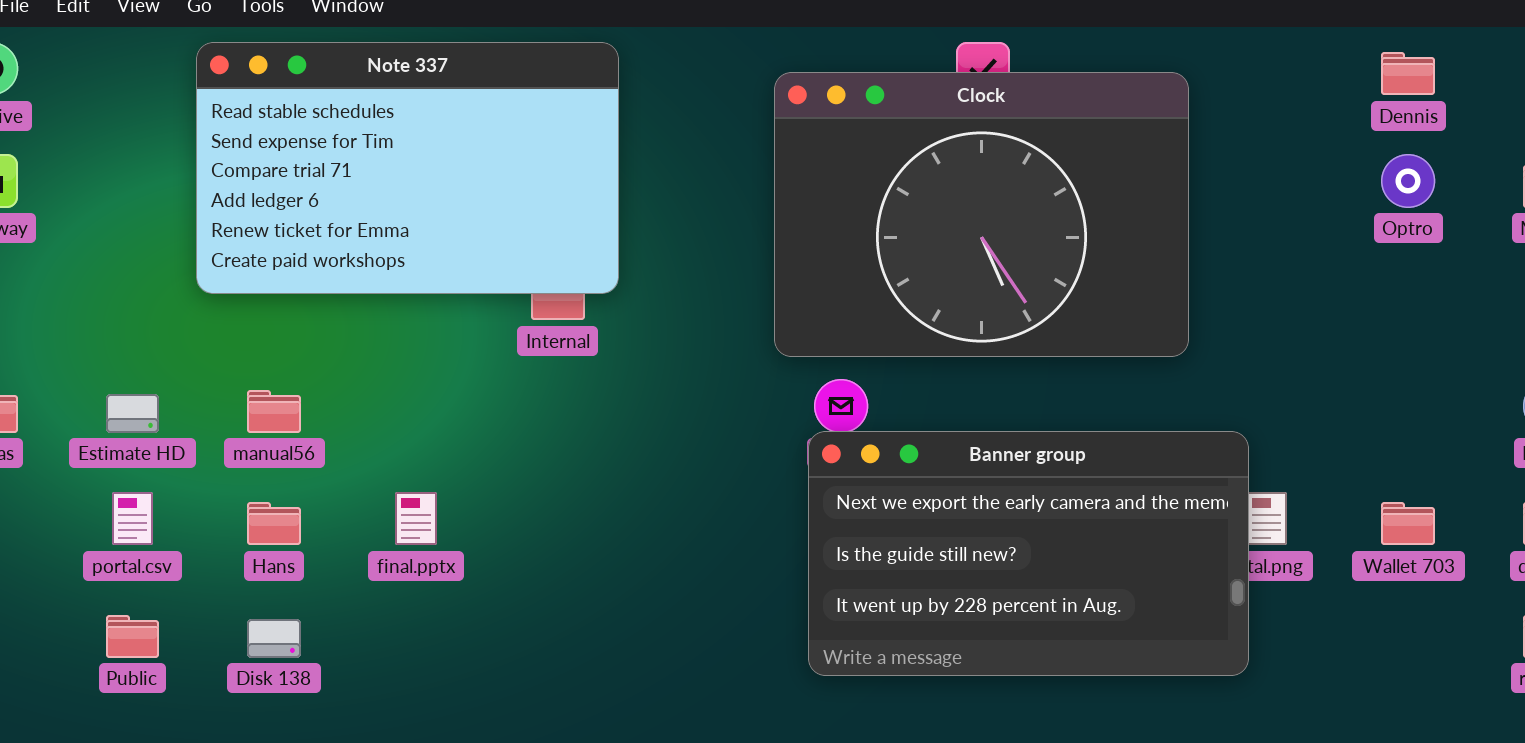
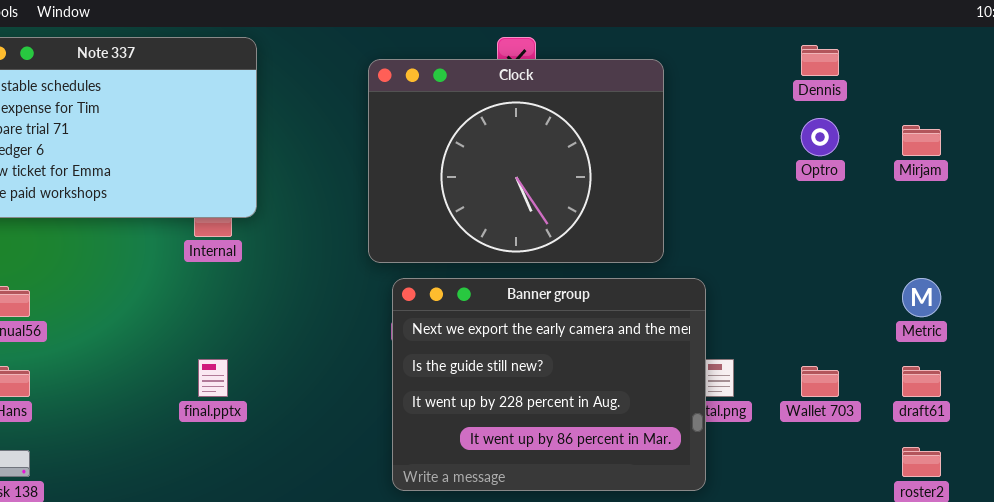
Banner group: [808,431,1249,676] -> [392,278,706,491], resized
final.pptx: [395,492,437,545] -> [198,359,228,397], moved

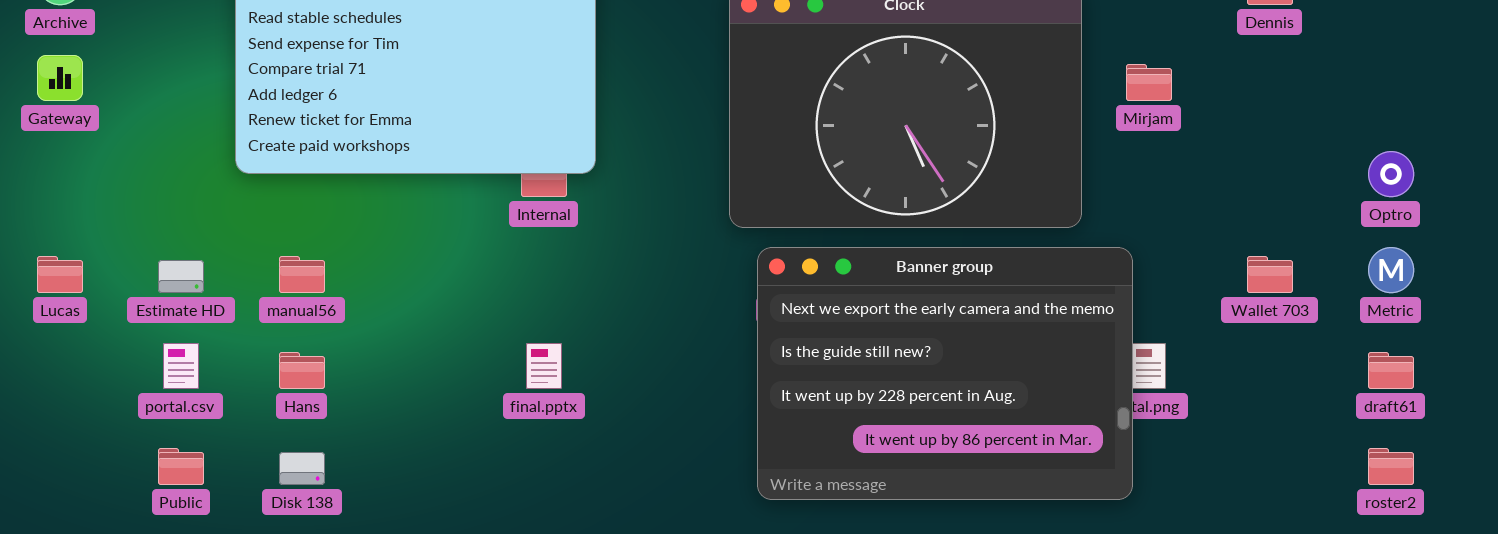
Optro: [801,118,839,156] -> [1368,151,1414,197], moved
Mirjam: [902,125,941,156] -> [1126,64,1172,101], moved
Wallet 703: [801,366,839,397] -> [1247,256,1293,293], moved

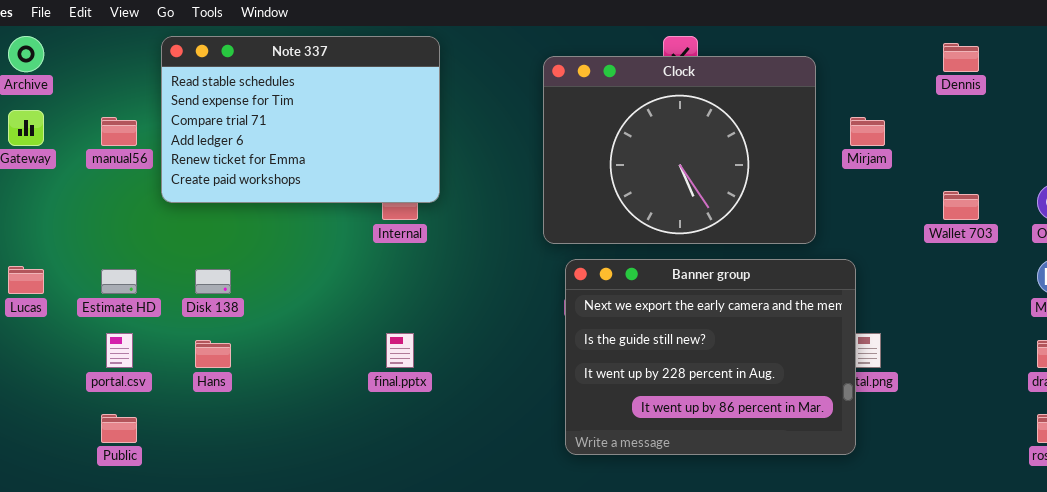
manual56: [279,256,325,293] -> [101,117,137,146], moved
Wallet 703: [1247,256,1293,293] -> [943,191,979,220], moved
Disk 138: [279,452,325,485] -> [195,269,231,294], moved

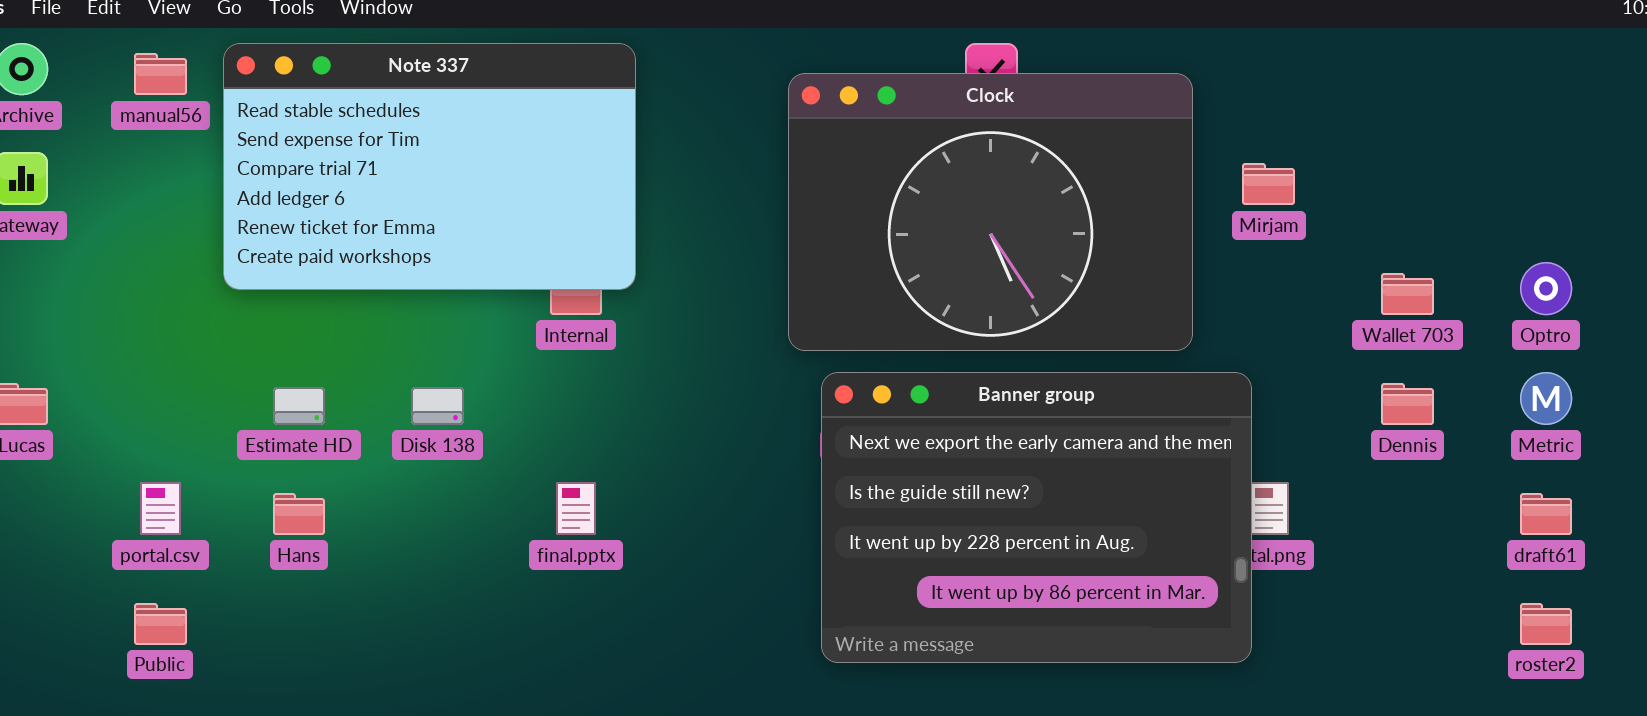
Dennis: [943,43,979,72] -> [1381,383,1434,425], moved
manual56: [101,117,137,146] -> [134,53,187,95], moved
Estimate HD: [101,269,137,294] -> [273,387,325,425], moved
Disk 138: [195,269,231,294] -> [411,387,464,425], moved

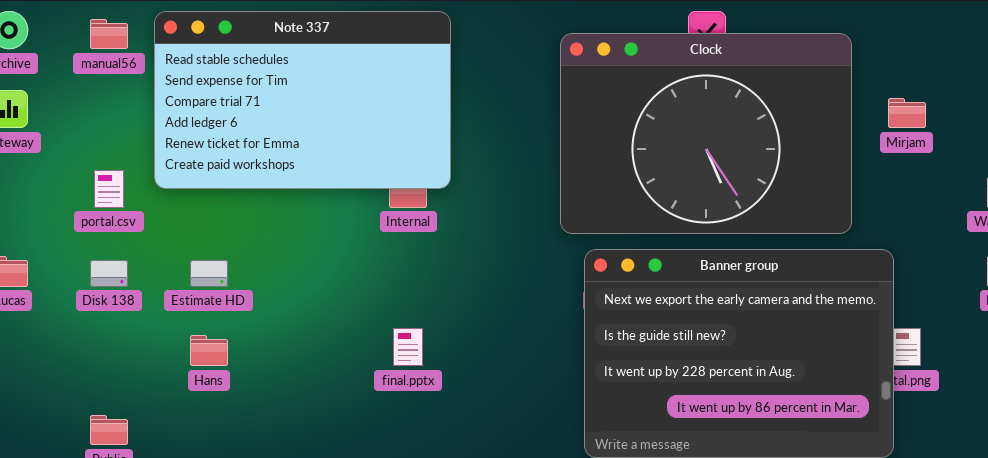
Disk 138: [411,387,464,425] -> [90,260,128,287], moved
portal.csv: [140,482,181,535] -> [94,170,124,208], moved

